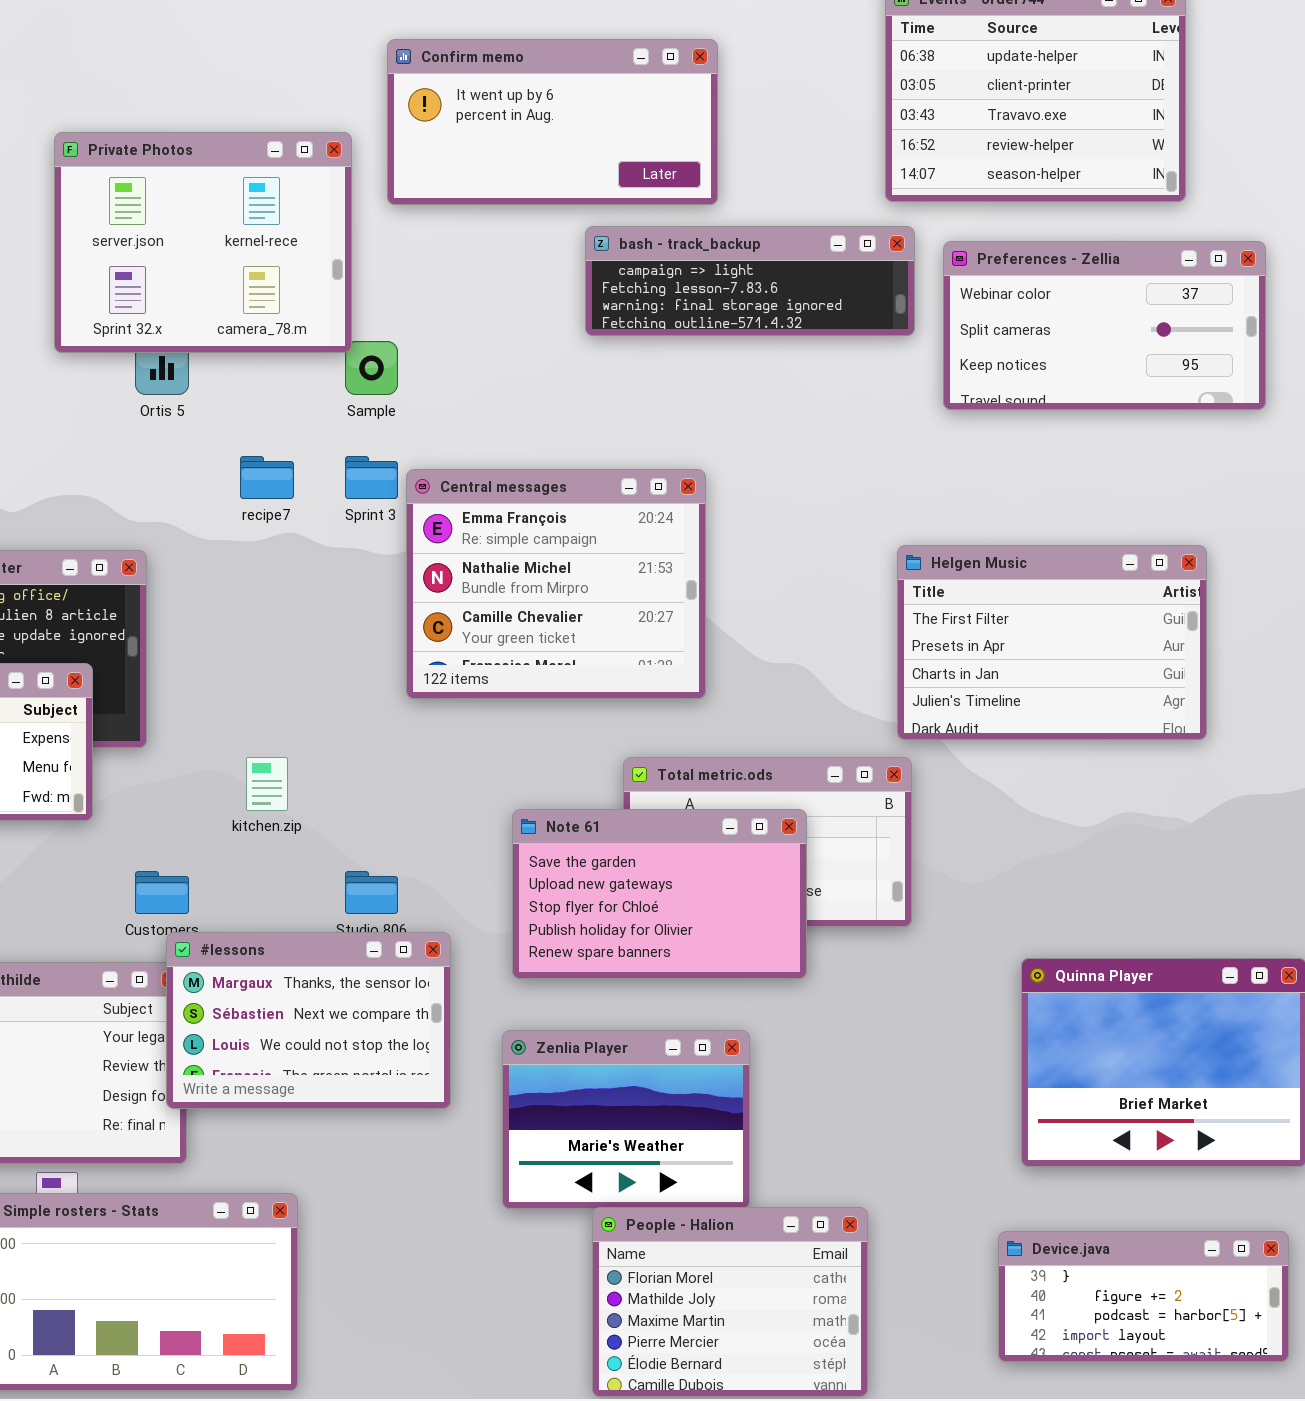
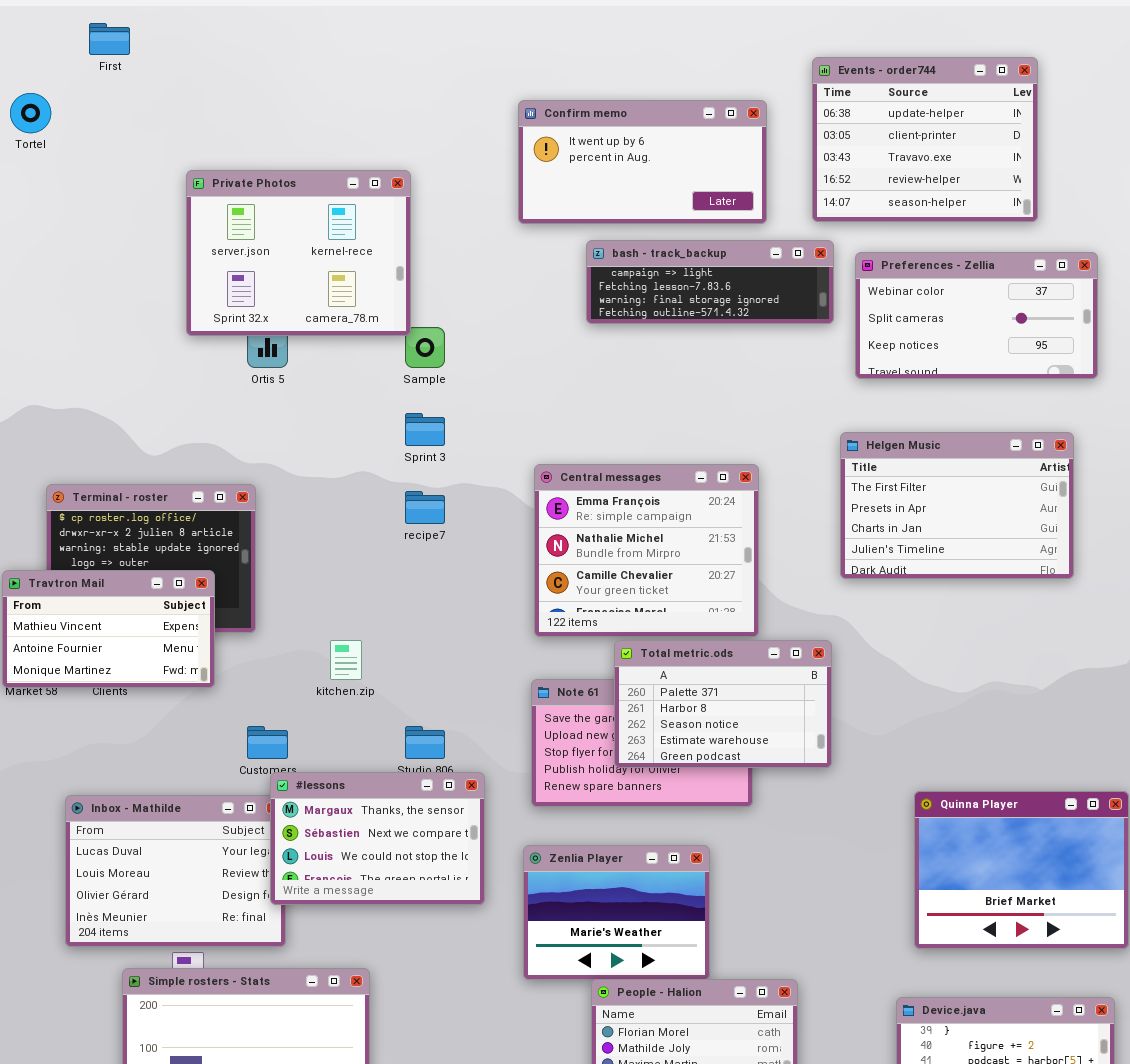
Confirm memo: [387,39,718,205] -> [518,100,767,224], moved
recipe7: [240,456,294,499] -> [405,491,445,524], moved
Central messages: [406,469,706,699] -> [534,464,759,637], moved
Helgen Music: [897,545,1207,740] -> [840,432,1074,579], moved
Total metric.ods: [623,757,912,927] -> [614,640,832,768], raised

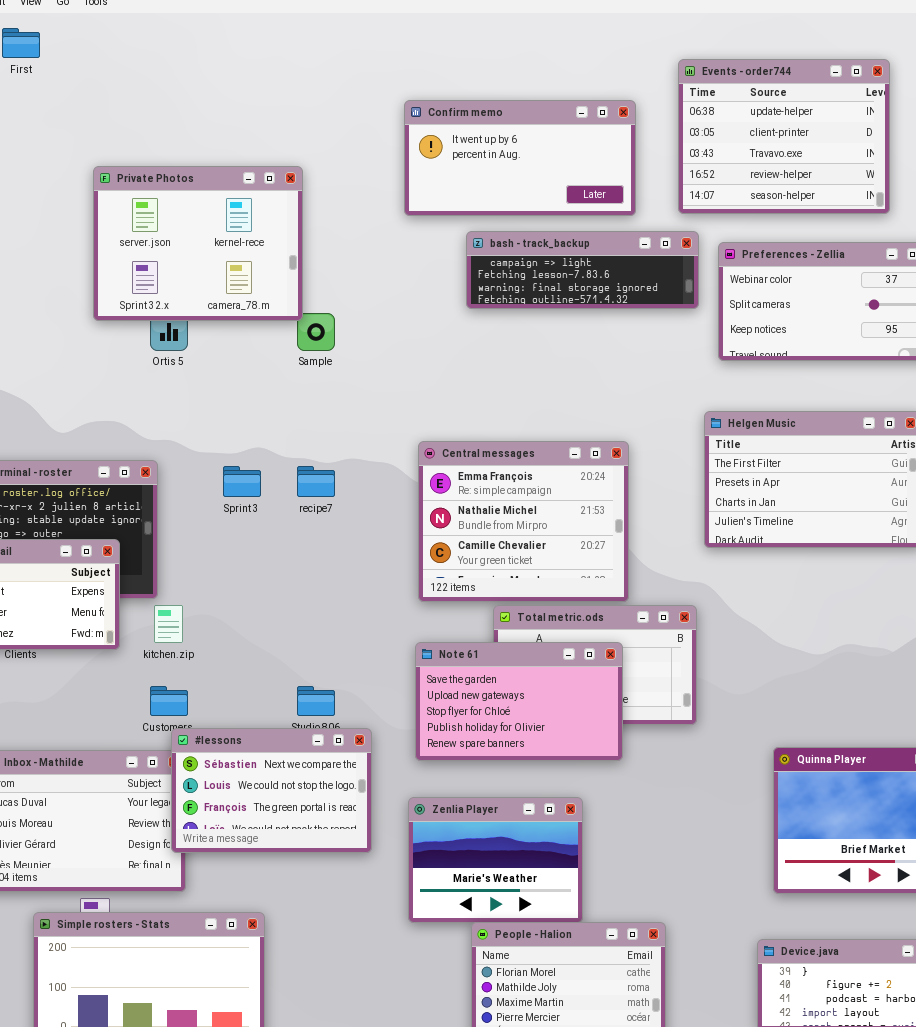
Sprint 3: [405,413,445,446] -> [223,466,261,497], moved
kitchen.zip: [330,640,362,680] -> [154,605,183,643], moved
Note 61: [531,679,753,807] -> [415,642,623,761], raised
#lessons: [270,772,485,905] -> [171,728,372,853], scrolled down 1 row

